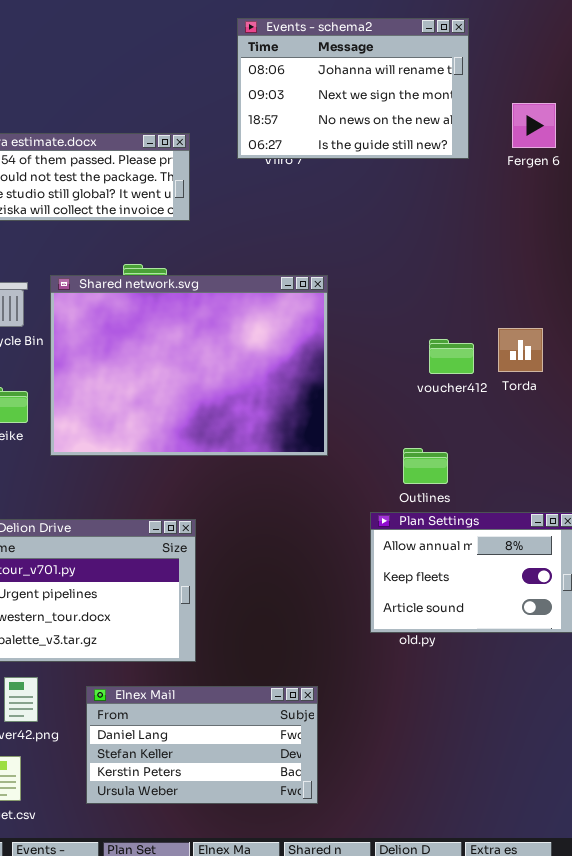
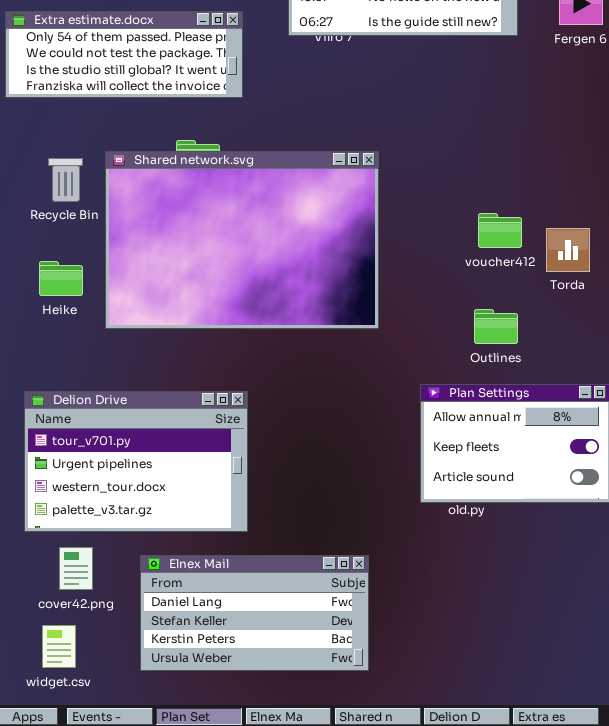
Torda: [498,328,543,372] -> [546,228,590,272], moved
Outlines: [403,448,448,484] -> [474,309,518,344], moved

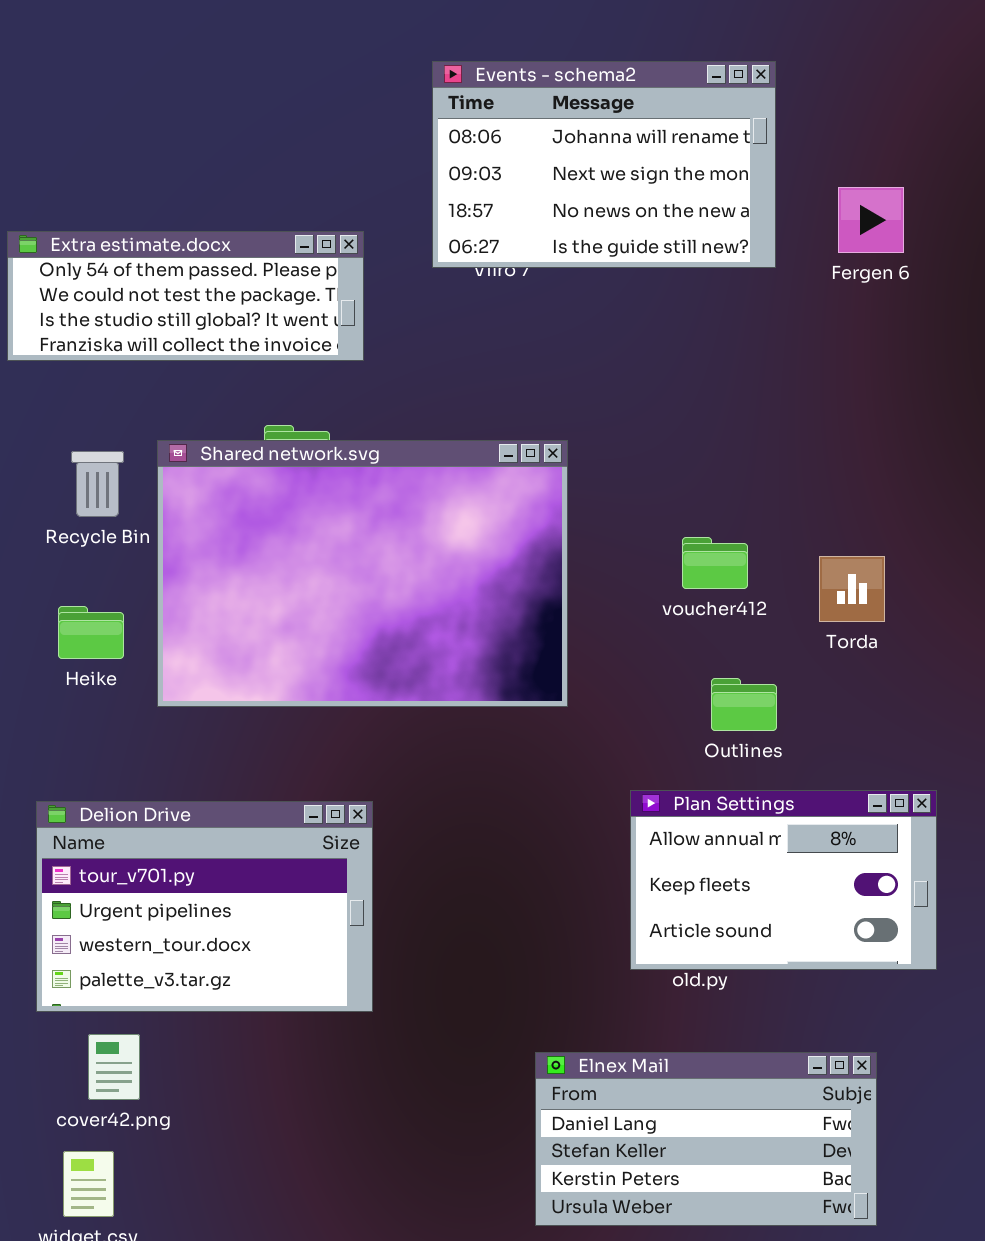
voucher412: [478,213,522,248] -> [682,537,748,589], moved
Elnex Mail: [140,555,369,671] -> [535,1052,877,1226], moved

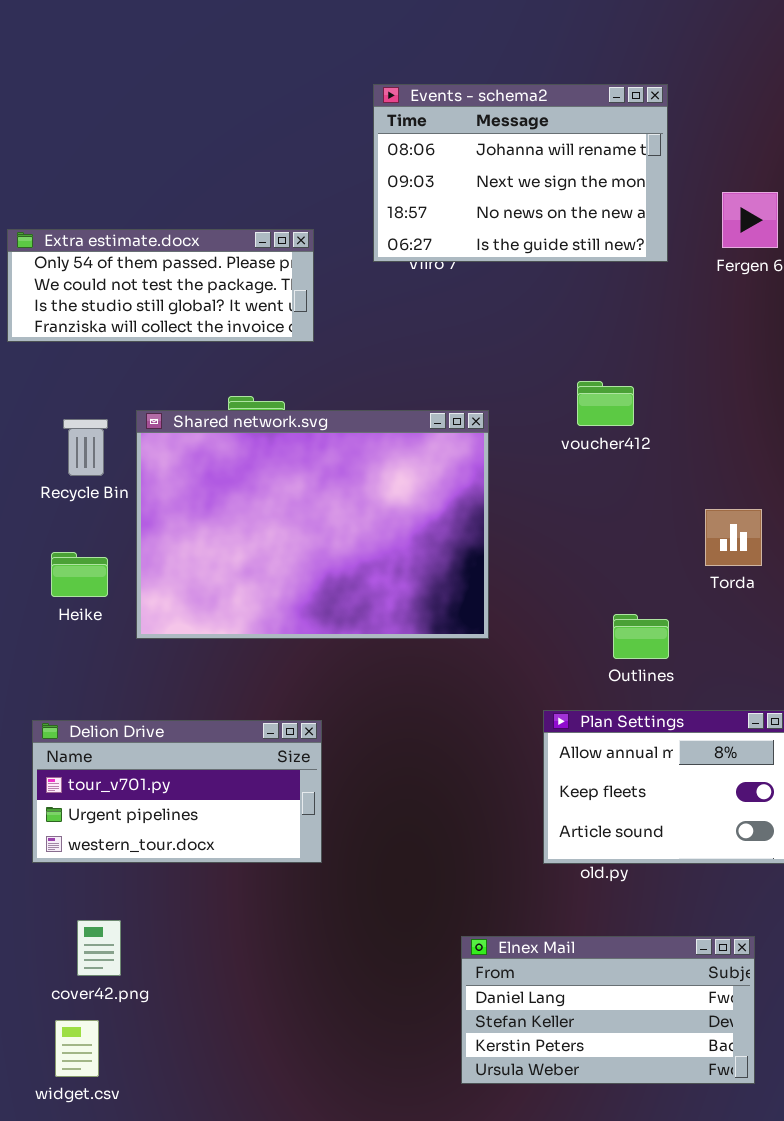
voucher412: [682,537,748,589] -> [577,381,634,426], moved
Delion Drive: [36,801,373,1012] -> [32,720,322,863], resized

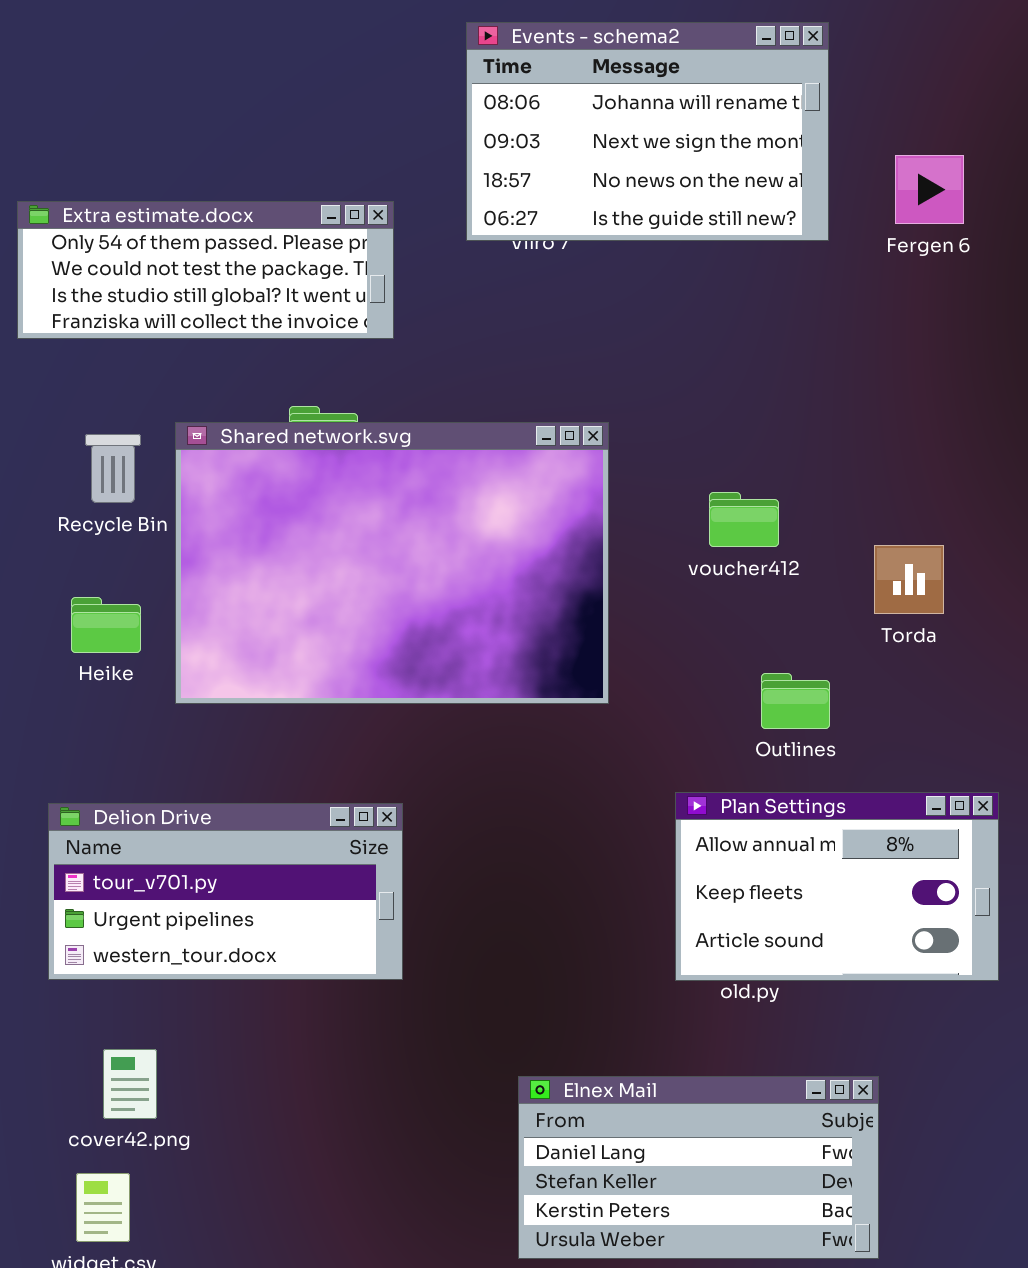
voucher412: [577,381,634,426] -> [709,492,779,547], moved
Elnex Mail: [461,936,755,1084] -> [518,1076,879,1259], moved

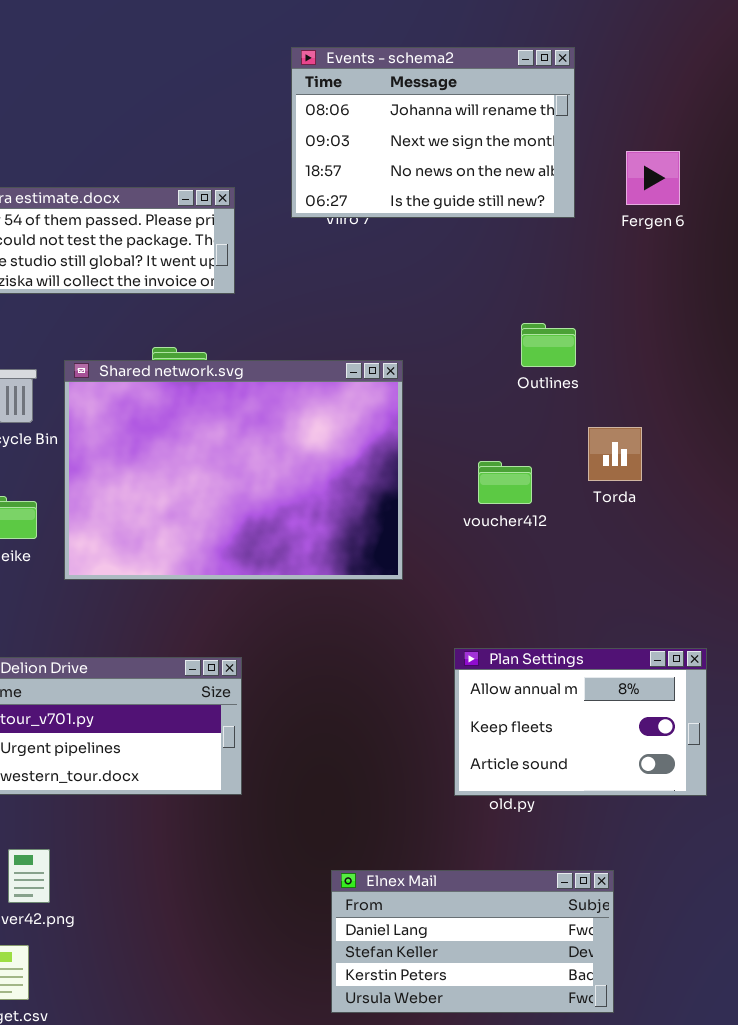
voucher412: [709,492,779,547] -> [478,461,532,504], moved
Torda: [874,545,944,614] -> [588,427,642,481], moved
Outlines: [761,673,830,729] -> [521,323,576,367], moved

